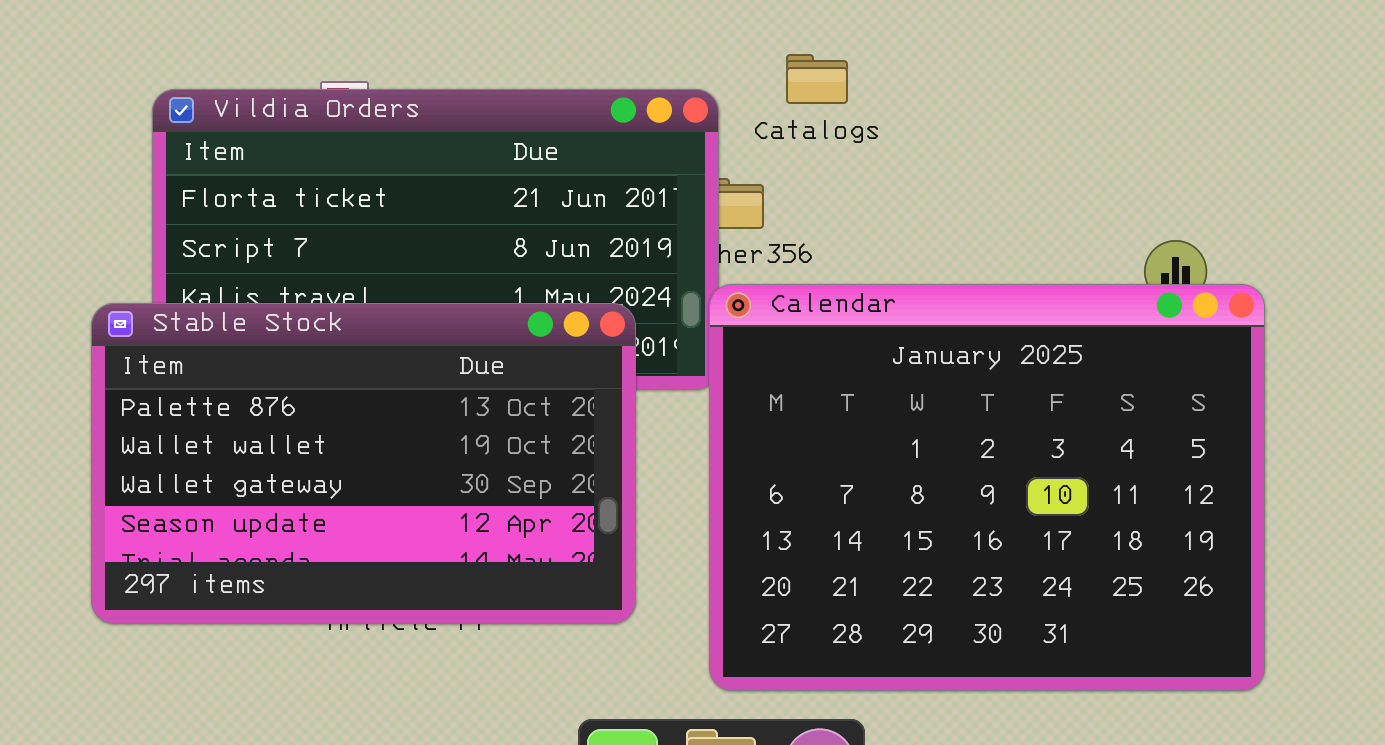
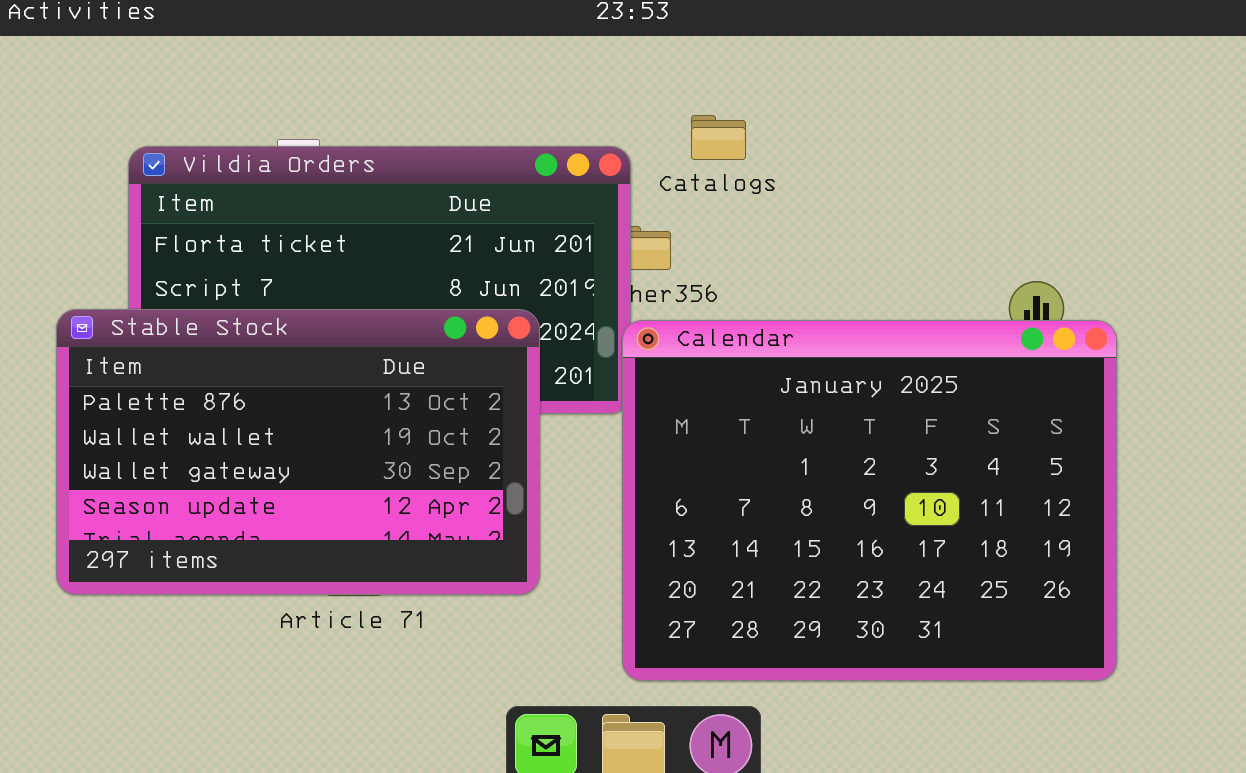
Stable Stock: [91,303,636,624] -> [56,309,540,595], moved

